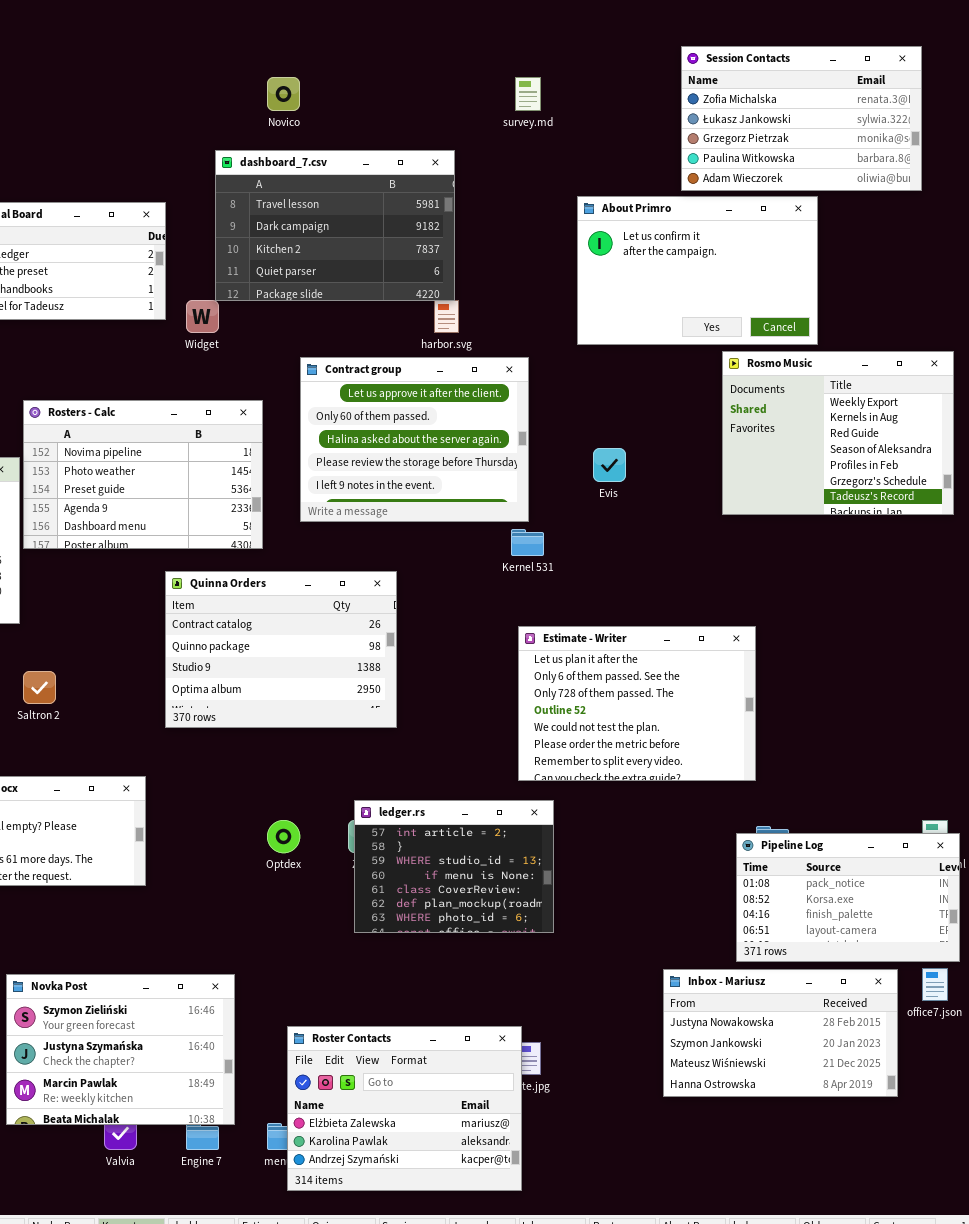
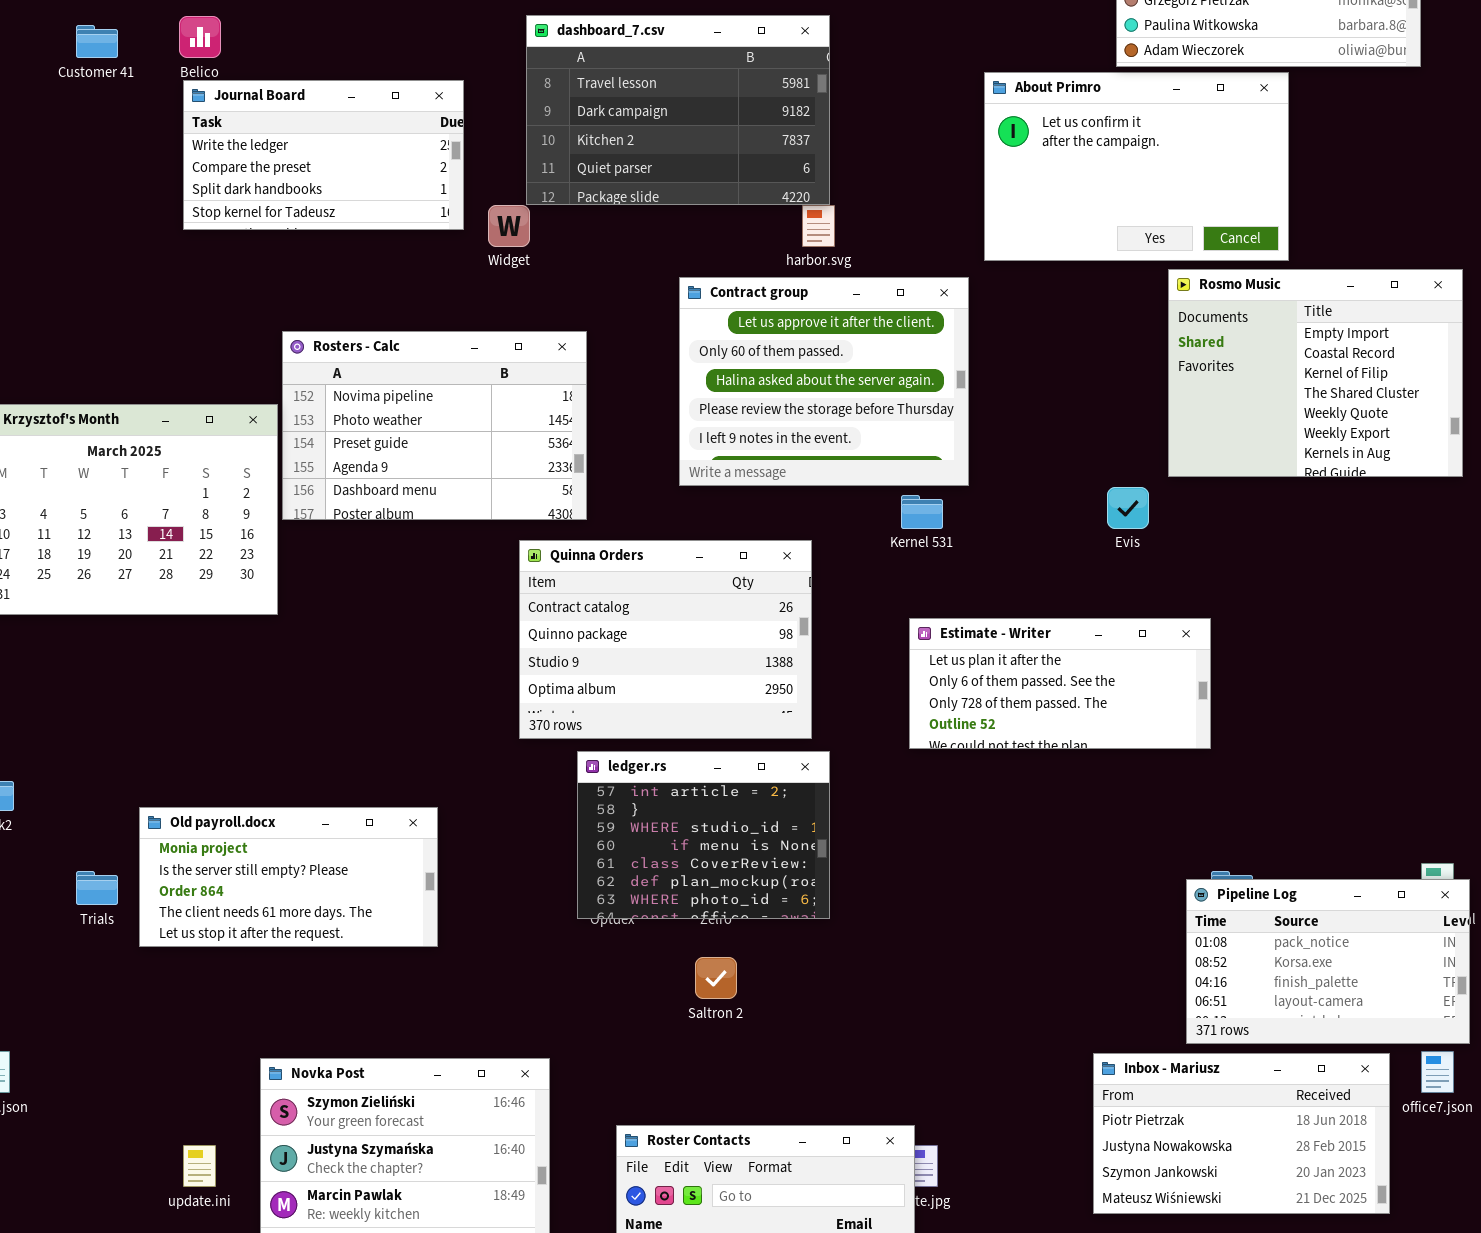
Rosmo Music: [722,351,954,515] -> [1168,269,1463,477], scrolled up 5 rows
Contract group: [300,357,529,522] -> [679,277,969,486], moved
Evis: [593,448,626,482] -> [1107,487,1149,529], moved
Quinna Orders: [165,571,397,728] -> [519,540,812,739], moved
Estimate - Writer: [518,626,756,781] -> [909,618,1211,749], resized
Saltron 2: [23,671,56,704] -> [695,957,737,999], moved
ledger.rs: [354,800,554,933] -> [577,751,830,919], moved
Inbox - Mariusz: [663,969,898,1097] -> [1093,1053,1390,1214], scrolled up 1 row

